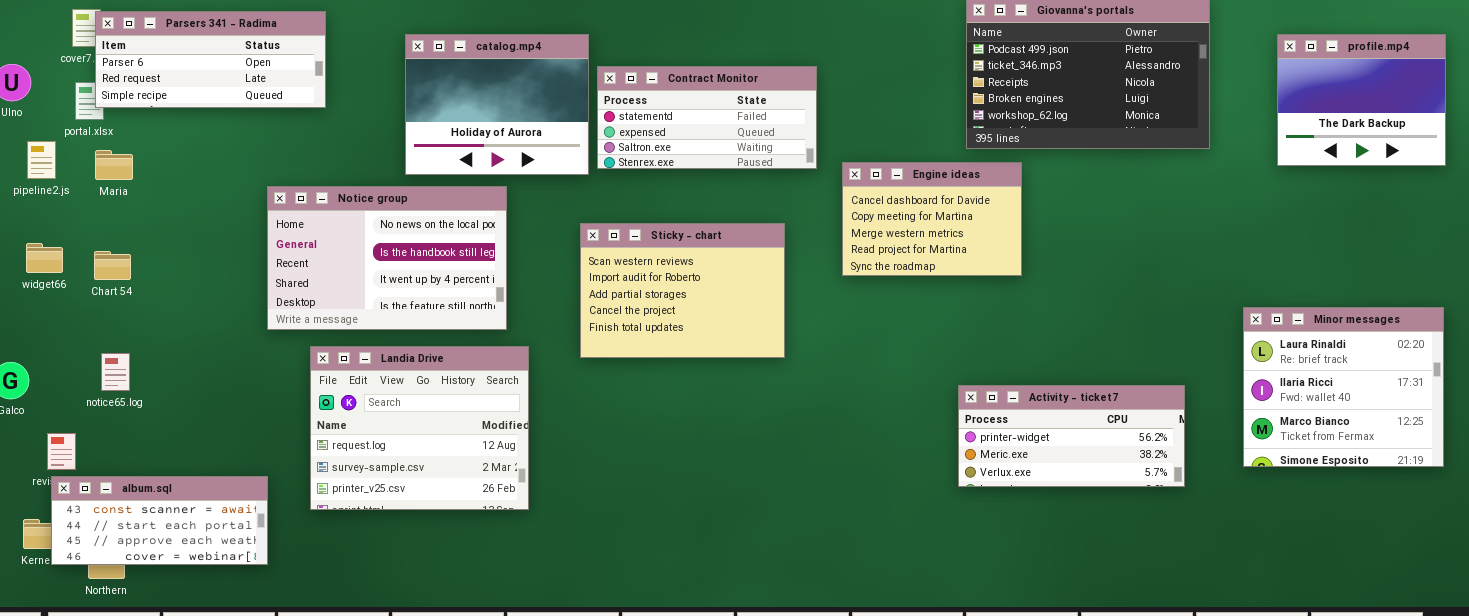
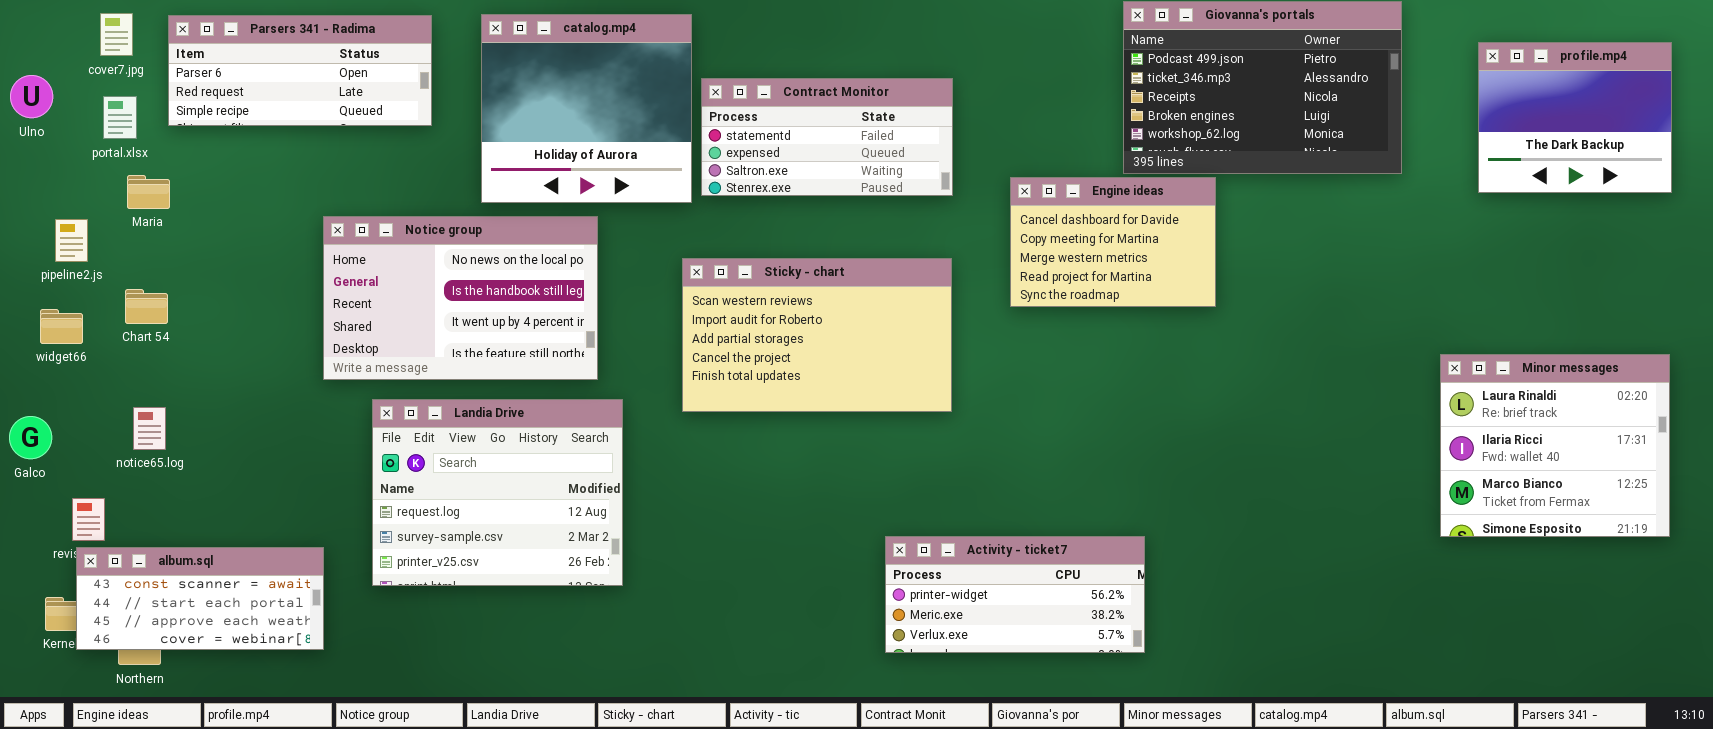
Parsers 341 - Radima: [95,11,326,108] -> [168,15,432,126], moved
catalog.mp4: [405,34,589,175] -> [481,14,692,203], resized
pipeline2.js: [27,141,56,179] -> [55,219,88,262], moved
Engine ideas: [842,162,1022,276] -> [1010,177,1216,307], moved
Sticky - chart: [580,223,785,358] -> [682,258,952,412], resized
widget66: [26,243,63,273] -> [40,309,83,344], moved
Activity - ticket7: [958,385,1185,487] -> [885,536,1145,653], moved

